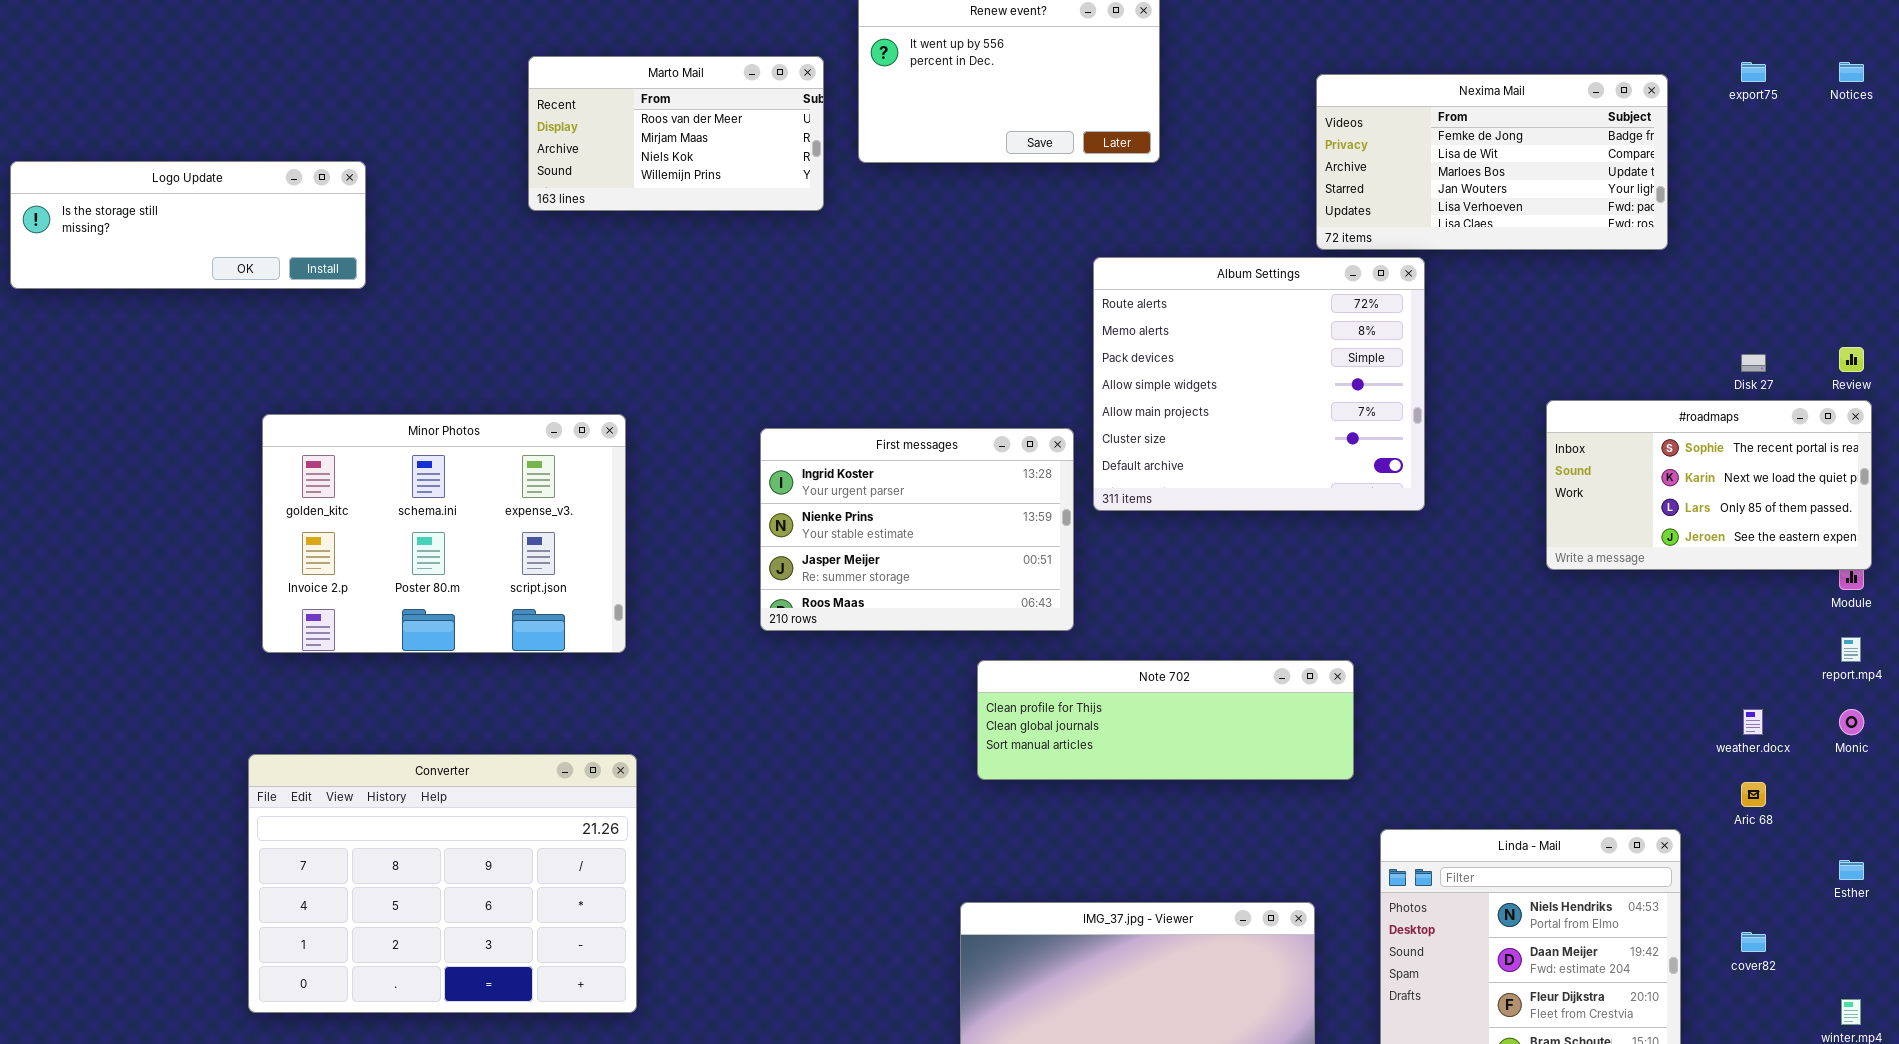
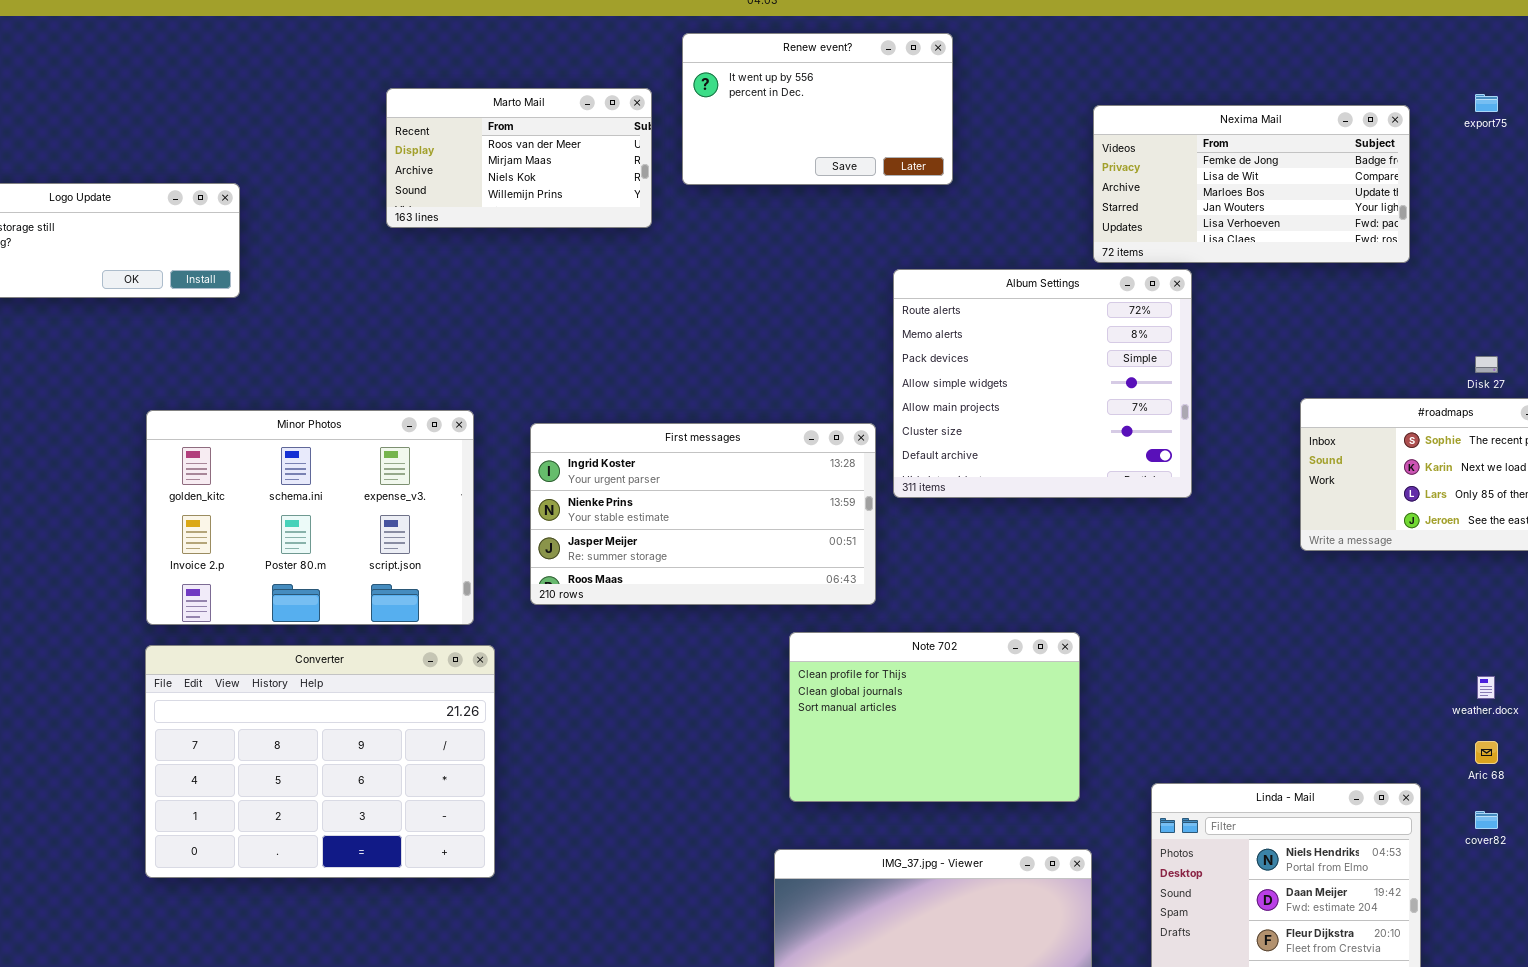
First messages: [760,428,1074,631] -> [530,423,876,605], resized
Note 702: [977,660,1354,780] -> [789,632,1080,802], resized
Converter: [248,754,637,1013] -> [145,645,495,878], moved
cover82: [1741,932,1766,952] -> [1475,811,1498,829], moved

